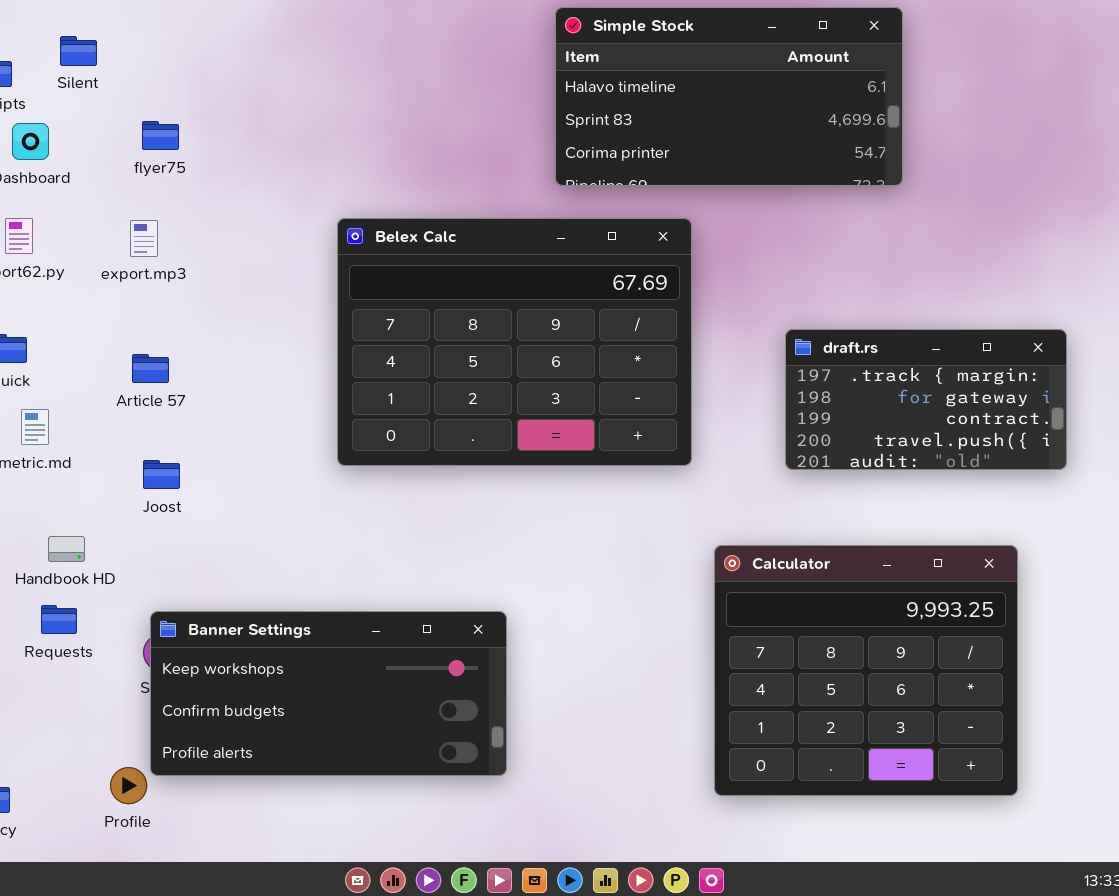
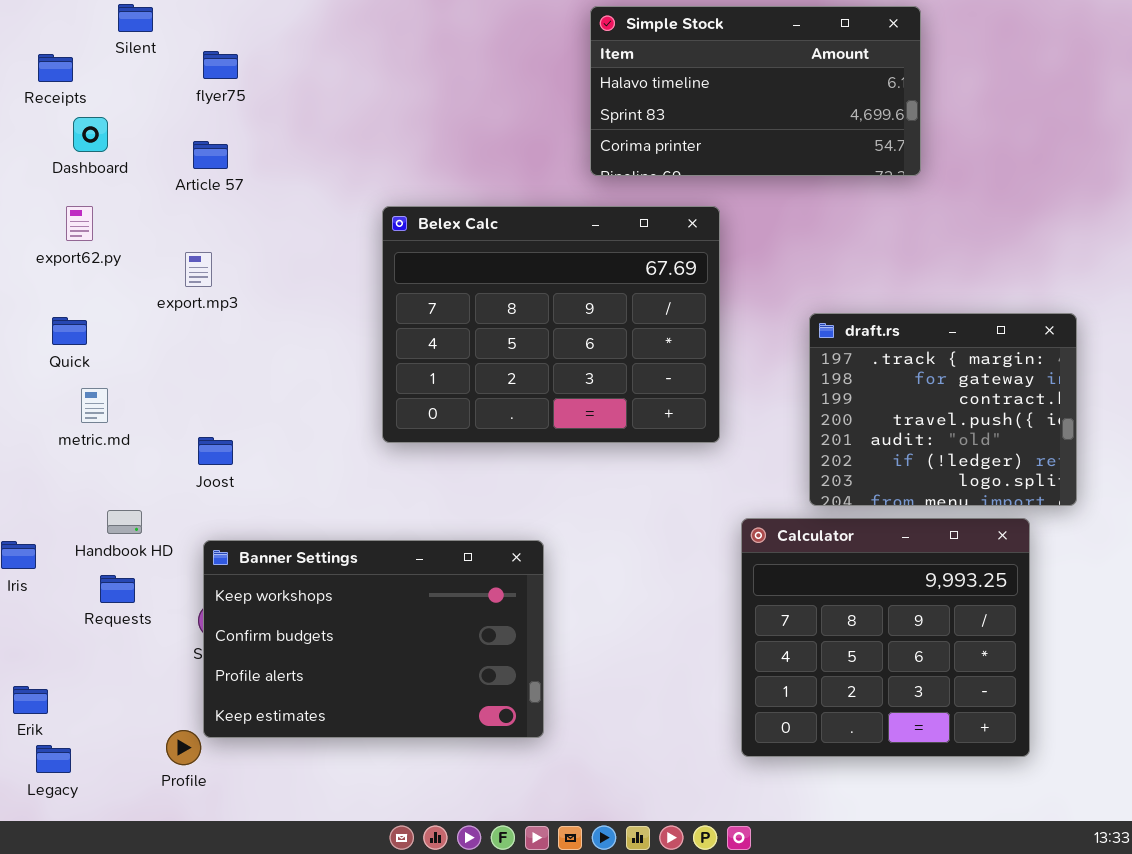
Silent: [60,36,97,66] -> [118,4,153,32], moved
flyer75: [142,121,179,150] -> [203,51,238,79], moved
export.mp3: [130,220,158,257] -> [185,252,212,287], moved
draft.rs: [785,329,1067,470] -> [809,313,1077,506], resized
Article 57: [132,354,169,383] -> [193,141,228,169], moved
Banner Settings: [150,611,507,776] -> [203,540,544,738], resized

